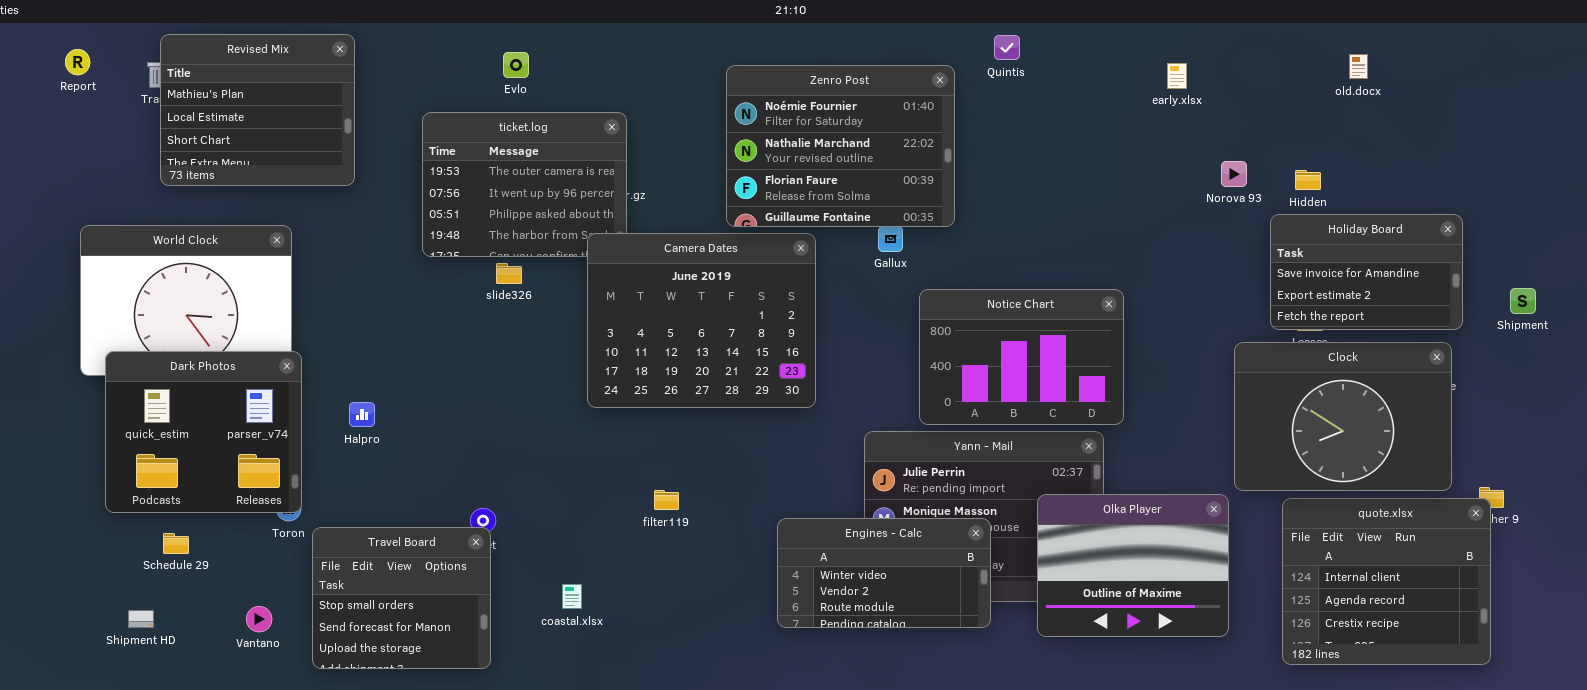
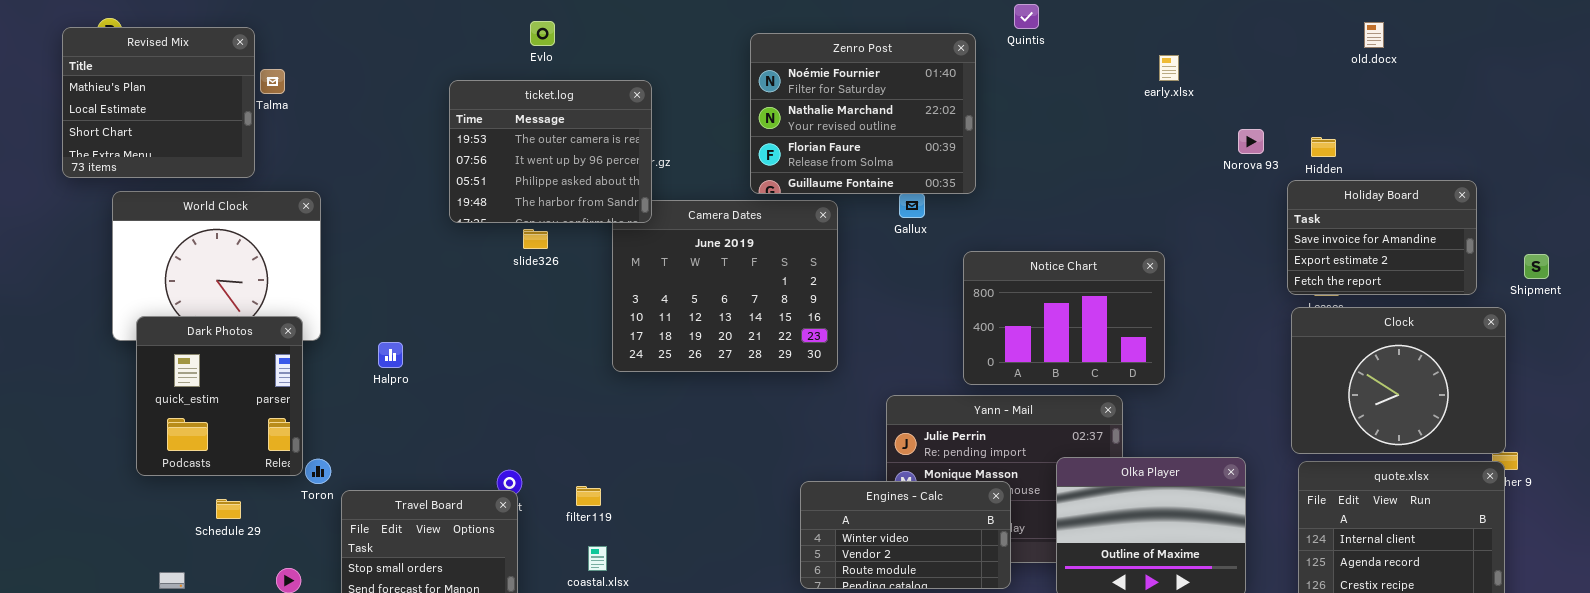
Revised Mix: [160,34,355,186] -> [62,27,255,178], moved
early.xlsx: [1167,63,1187,89] -> [1159,55,1179,81], moved
ticket.log: [422,112,627,257] -> [449,80,652,223], raised
Notice Chart: [919,289,1124,425] -> [963,251,1165,385], moved
Clock: [1234,342,1452,491] -> [1291,307,1506,454], moved
Dark Photos: [105,351,302,513] -> [136,316,303,476], resized
Halpro: [349,402,375,427] -> [378,342,403,368], moved
filter119: [654,490,679,510] -> [576,486,601,506], moved
Schedule 29: [163,533,189,554] -> [216,499,241,519], moved

